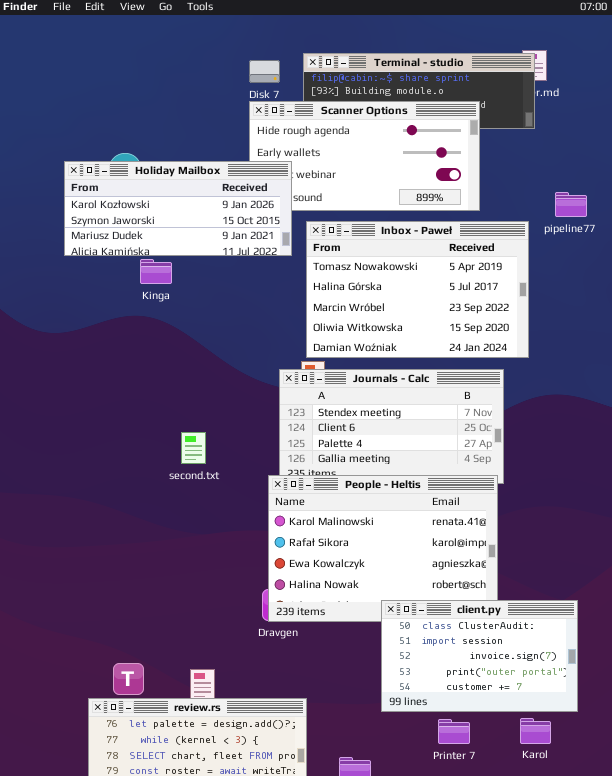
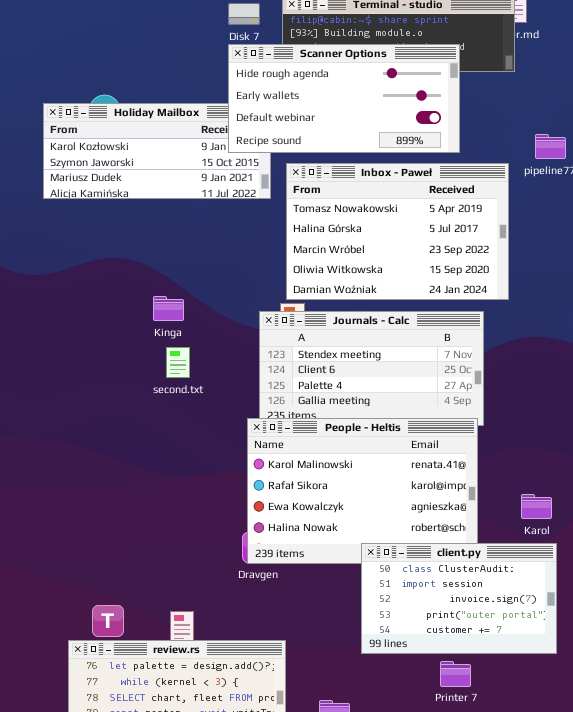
Scanner Options: [249,101,480,211] -> [228,44,460,153], raised
Kinga: [140,259,172,284] -> [153,296,184,321], moved
second.txt: [181,432,206,464] -> [166,347,190,378], moved
Karol: [520,718,551,744] -> [521,494,552,519], moved
Printer 7: [438,719,470,744] -> [440,661,471,687], moved

